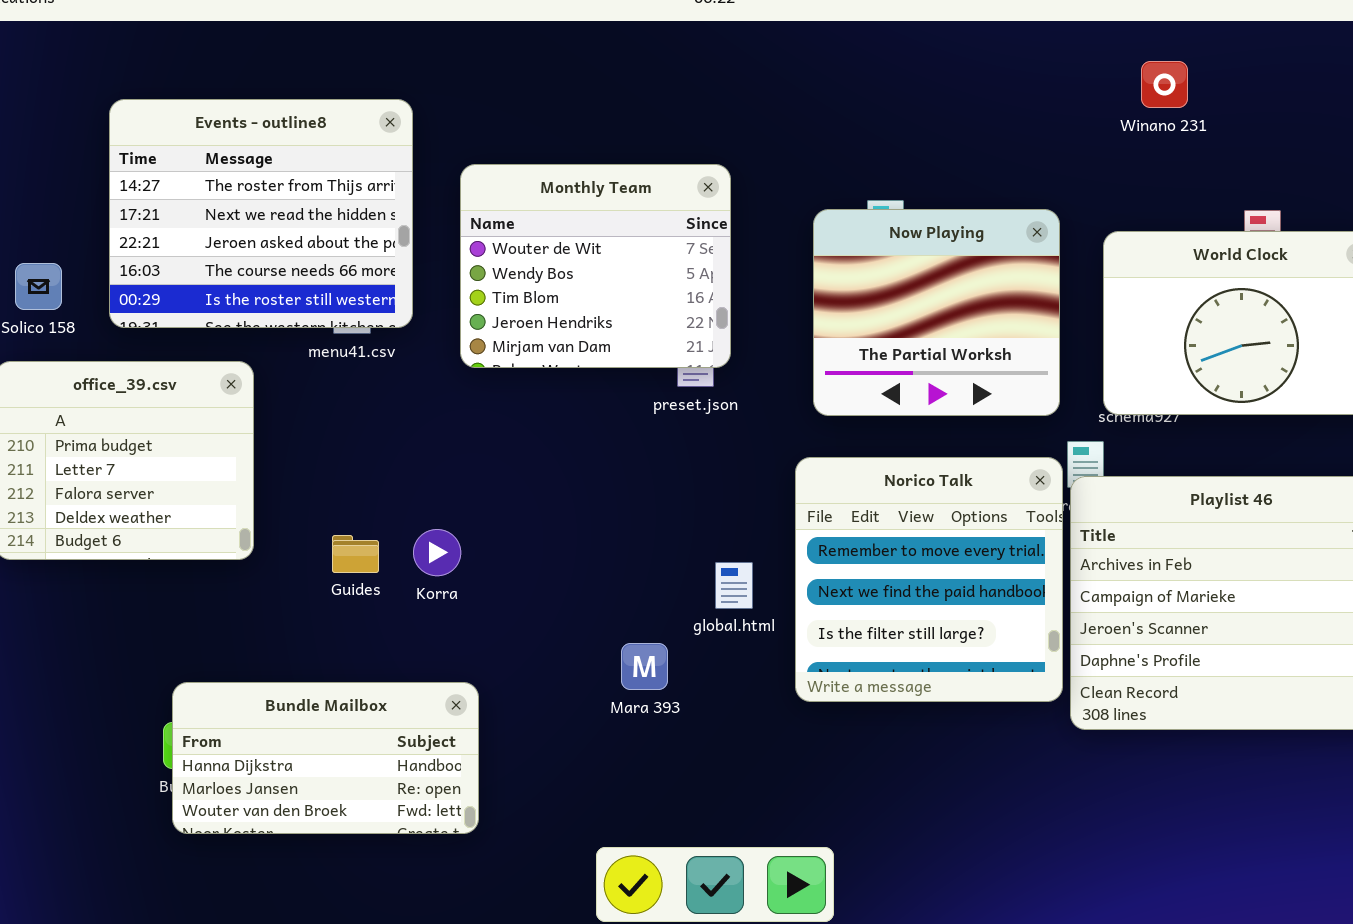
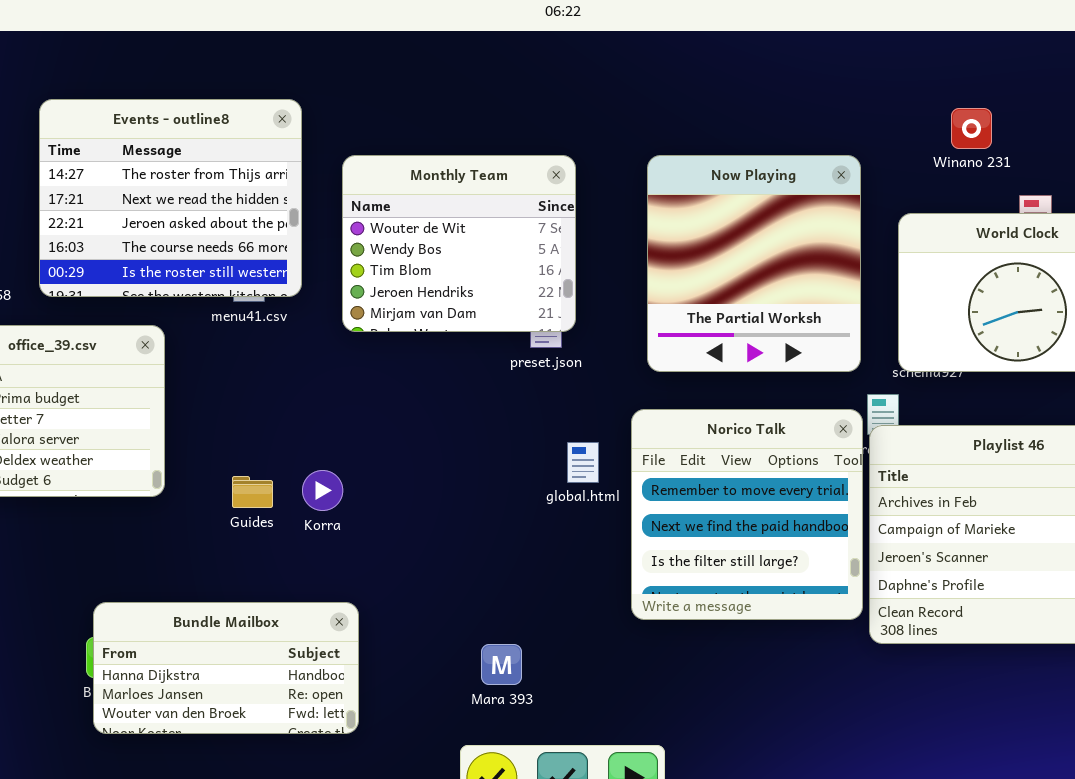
Winano 231: [1141,61,1188,108] -> [951,108,992,149], moved
Now Playing: [813,209,1060,416] -> [647,155,861,372], resized
global.html: [715,562,753,609] -> [567,442,599,483], moved
Mara 393: [621,643,668,690] -> [481,644,522,685], moved

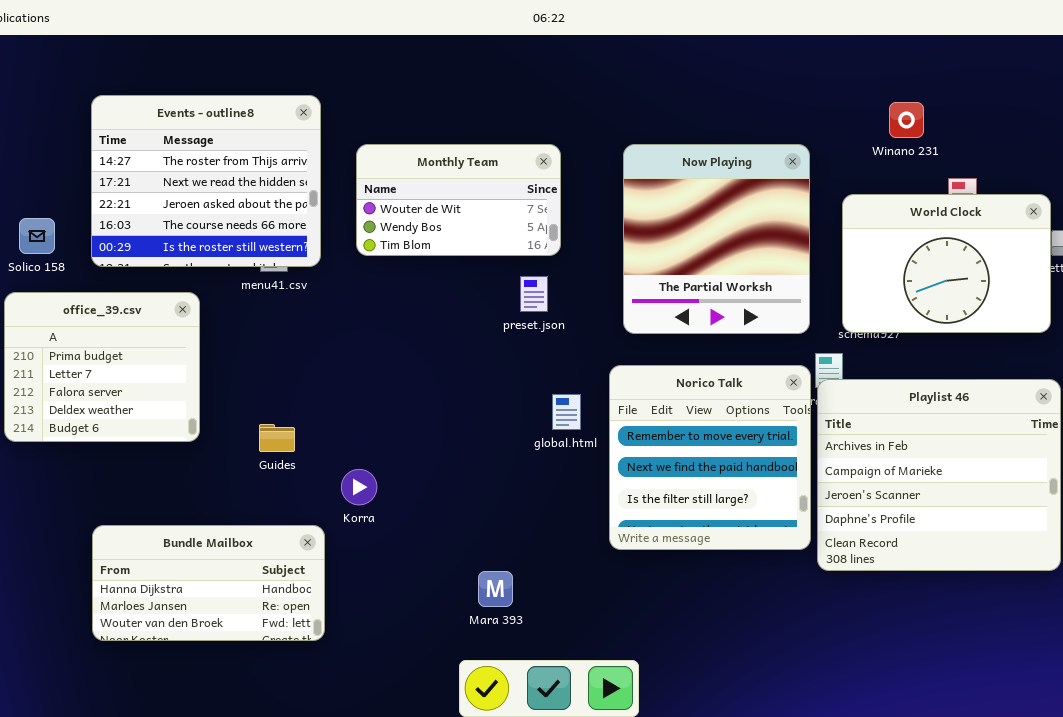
Monthly Team: [342,155,576,332] -> [356,144,561,256], resized
Korra: [302,470,343,511] -> [341,469,377,505], moved
Bundle Mailbox: [93,602,359,734] -> [92,525,325,641], moved

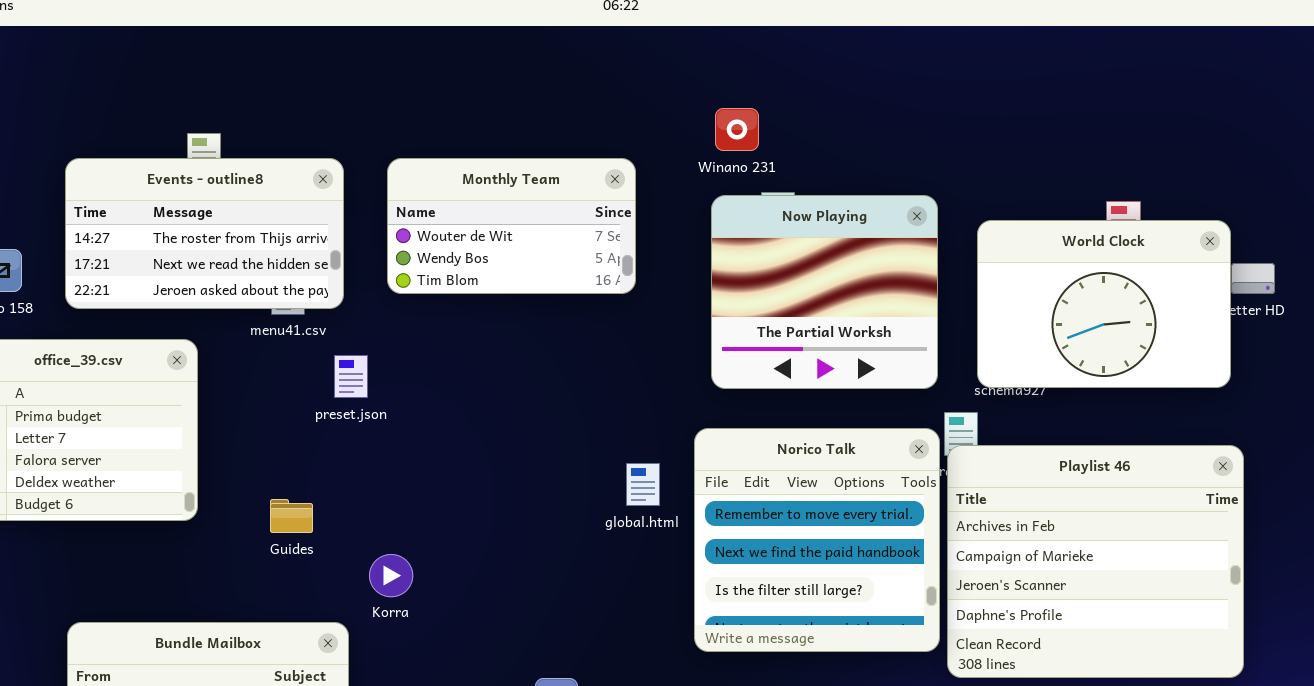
Events - outline8: [91,95,321,267] -> [65,158,344,309], resized
Winano 231: [889,102,924,138] -> [715,108,759,151], moved
Now Playing: [623,144,810,334] -> [711,195,938,389], resized
preset.json: [520,276,548,312] -> [334,355,368,398], moved

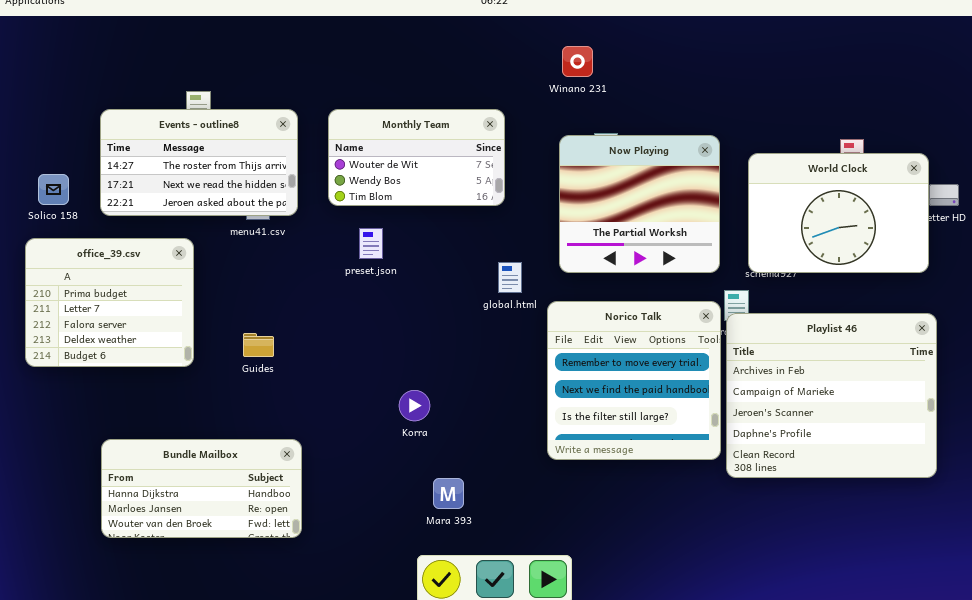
Winano 231: [715,108,759,151] -> [562,46,593,77], moved
preset.json: [334,355,368,398] -> [359,228,383,259], moved
global.html: [626,463,660,506] -> [498,262,522,293], moved
Guides: [270,499,313,533] -> [243,333,274,357], moved
Korra: [369,554,413,597] -> [399,390,430,421], moved

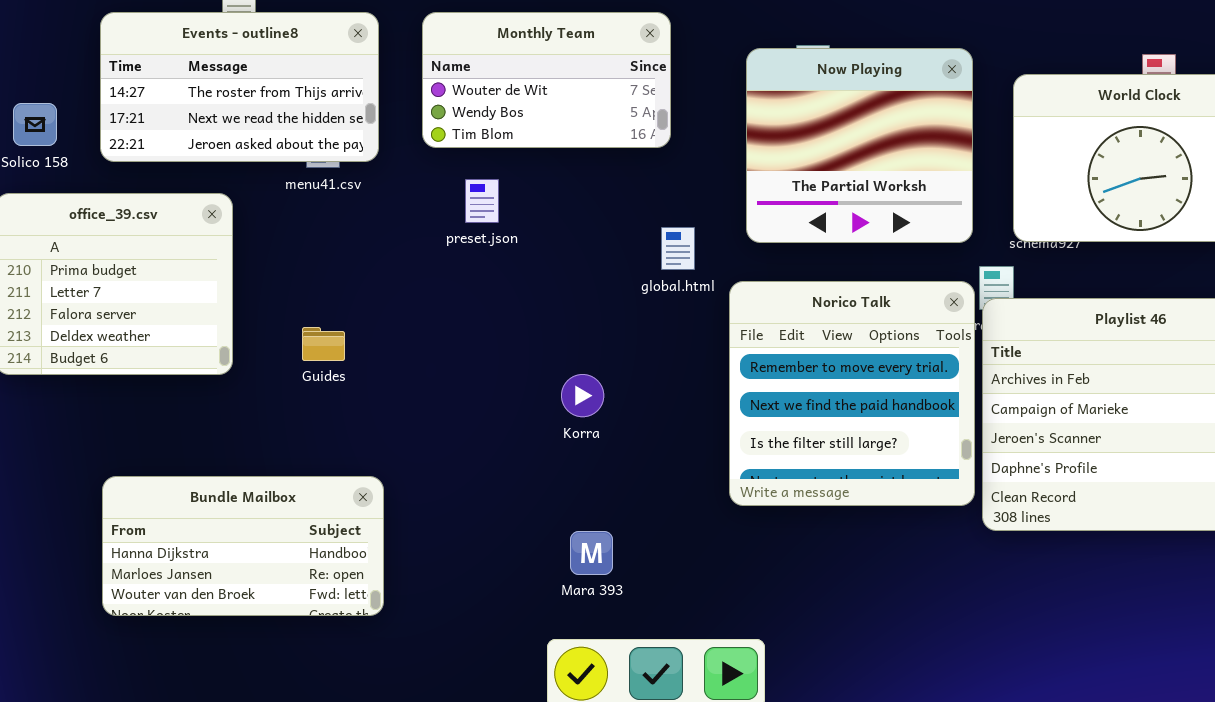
Korra: [399,390,430,421] -> [561,374,604,417], moved

